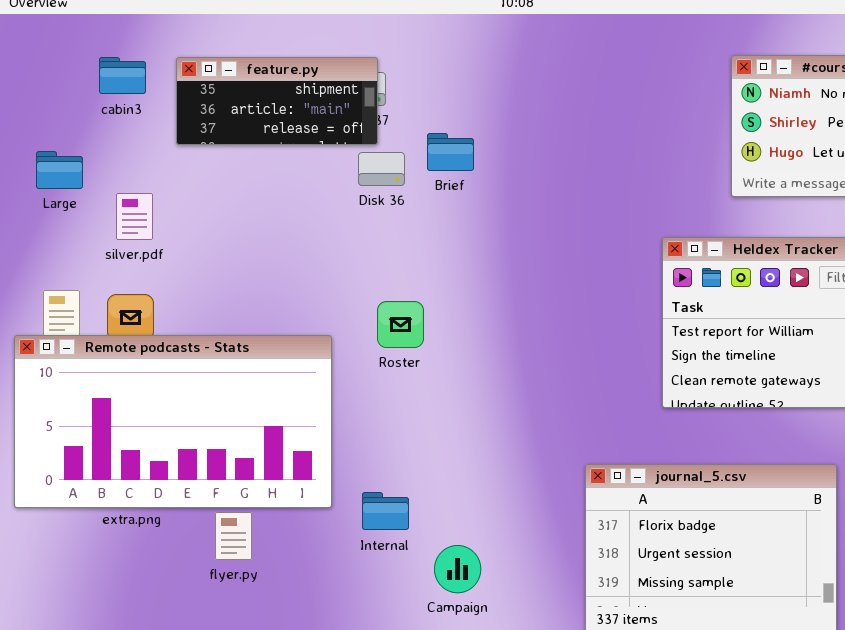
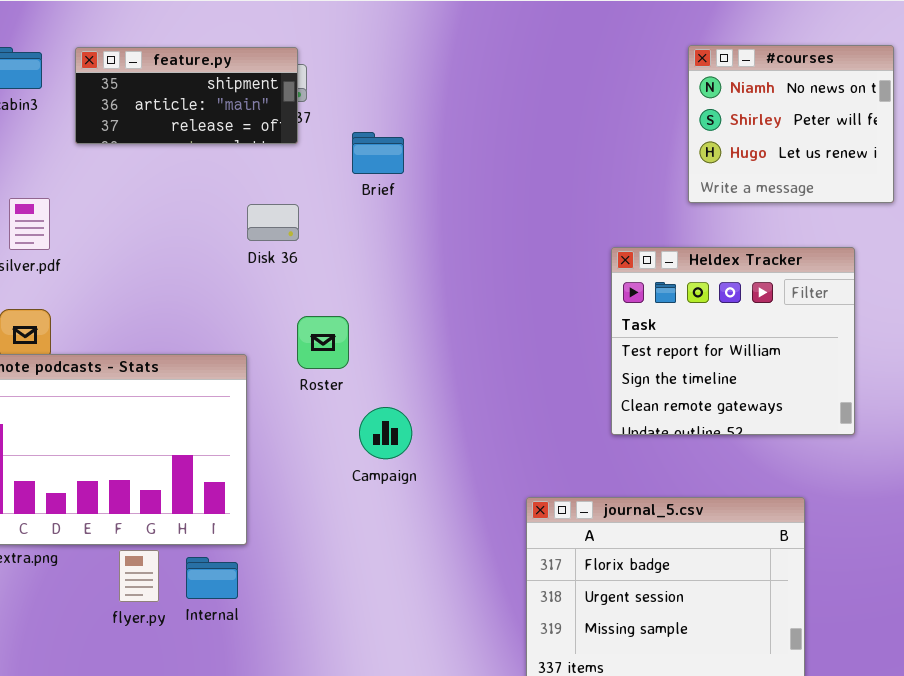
Disk 36: [358,152,405,186] -> [247,204,299,241], moved
Internal: [362,492,409,530] -> [186,557,238,599], moved
Campaign: [434,545,481,593] -> [359,407,412,459], moved

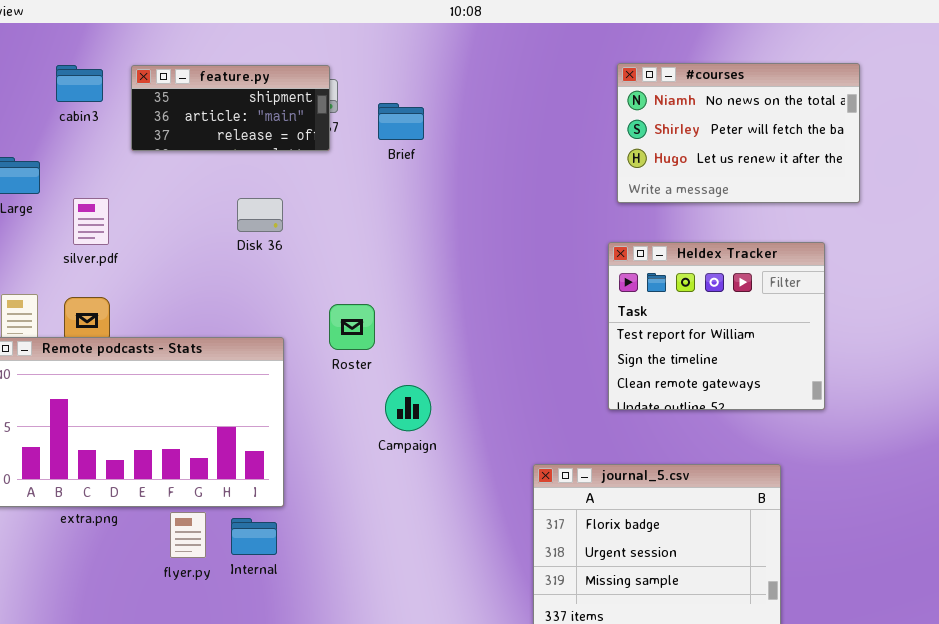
#courses: [688,45,894,203] -> [617,63,860,203], resized
Brief: [352,132,404,174] -> [378,103,424,140], moved
Disk 36: [247,204,299,241] -> [237,198,283,232], moved

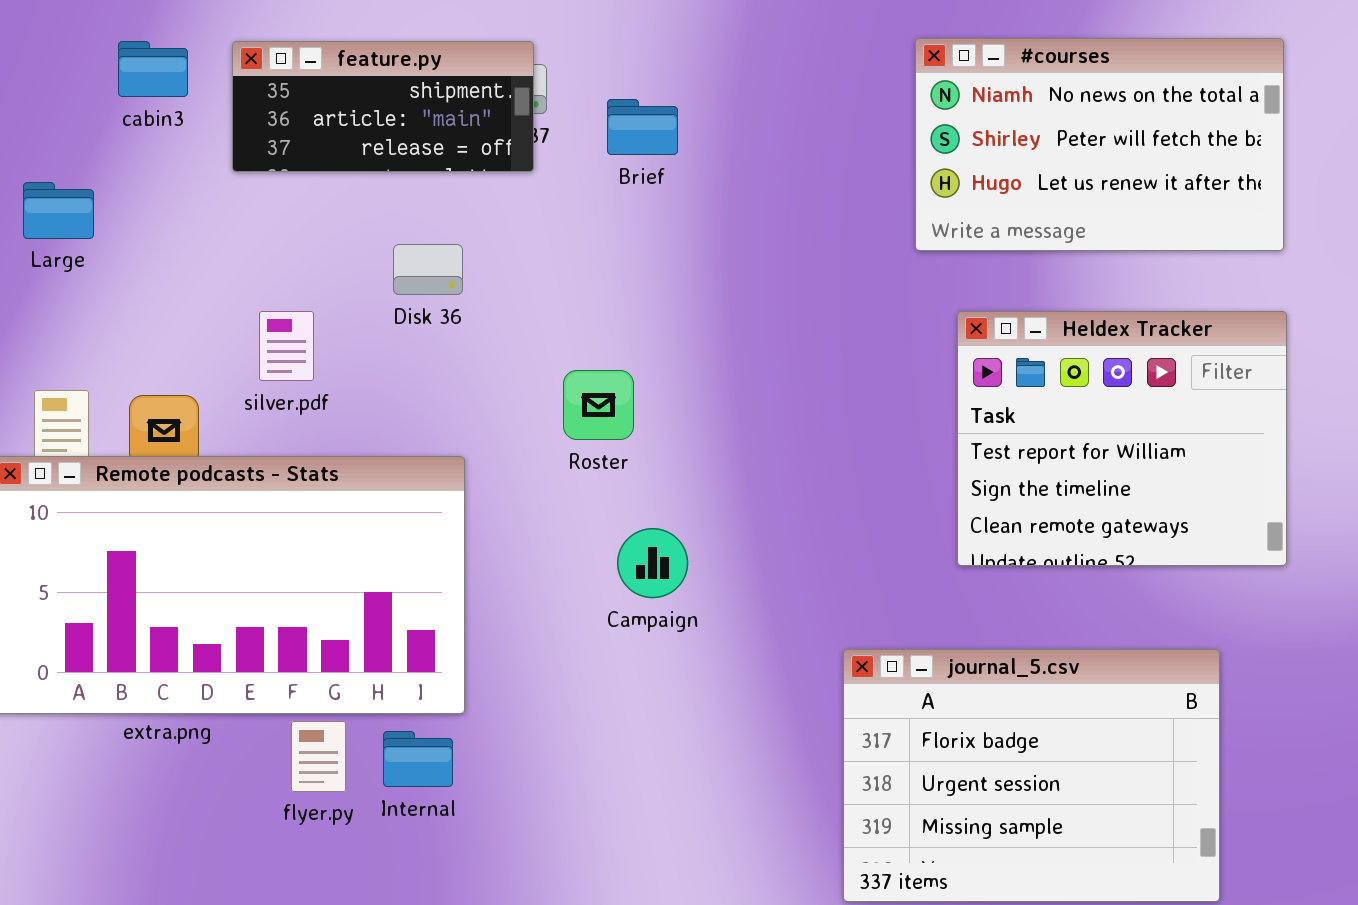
#courses: [617,63,860,203] -> [915,38,1284,251], moved
silver.pdf: [73,198,109,245] -> [259,311,314,381], moved
Roster: [329,304,375,350] -> [563,370,634,440], moved

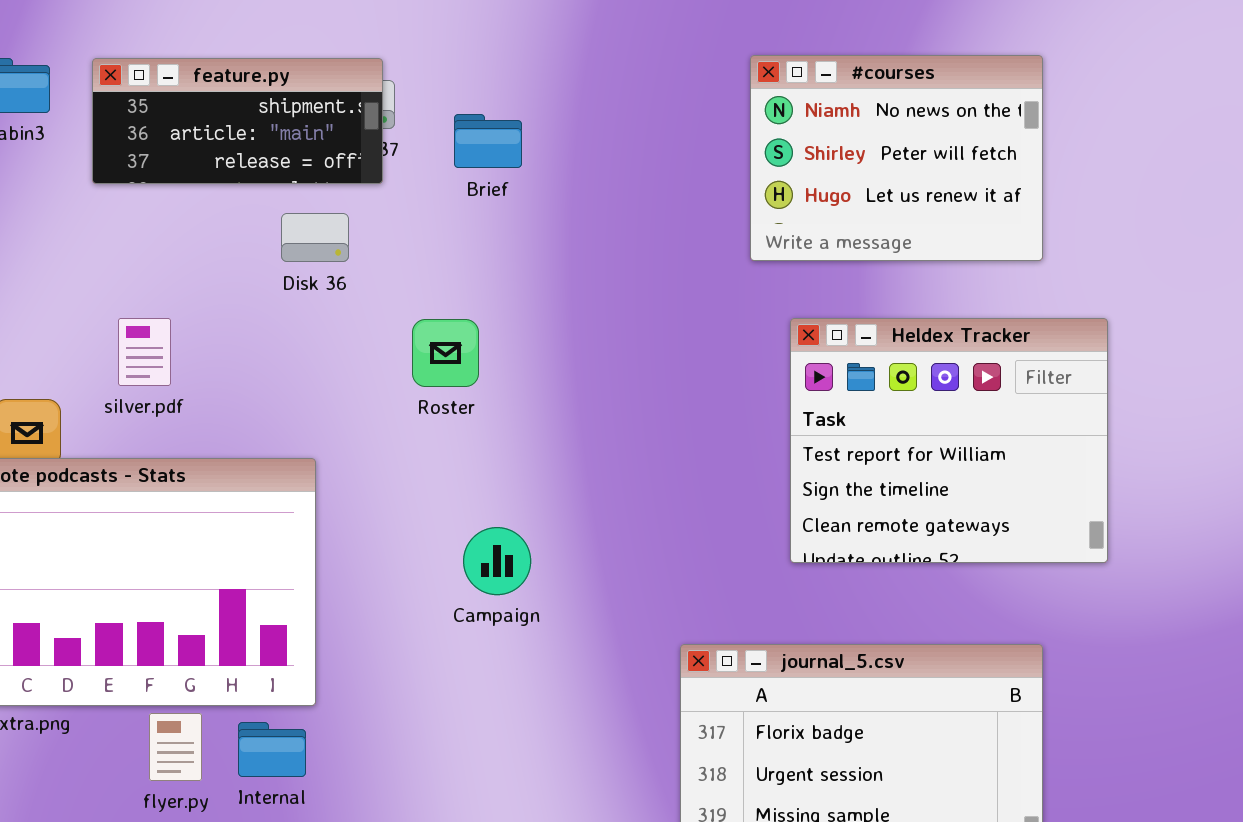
#courses: [915,38,1284,251] -> [750,55,1043,261], resized
Disk 36: [393,244,463,295] -> [281,213,349,262], moved
Roster: [563,370,634,440] -> [412,319,479,387], moved

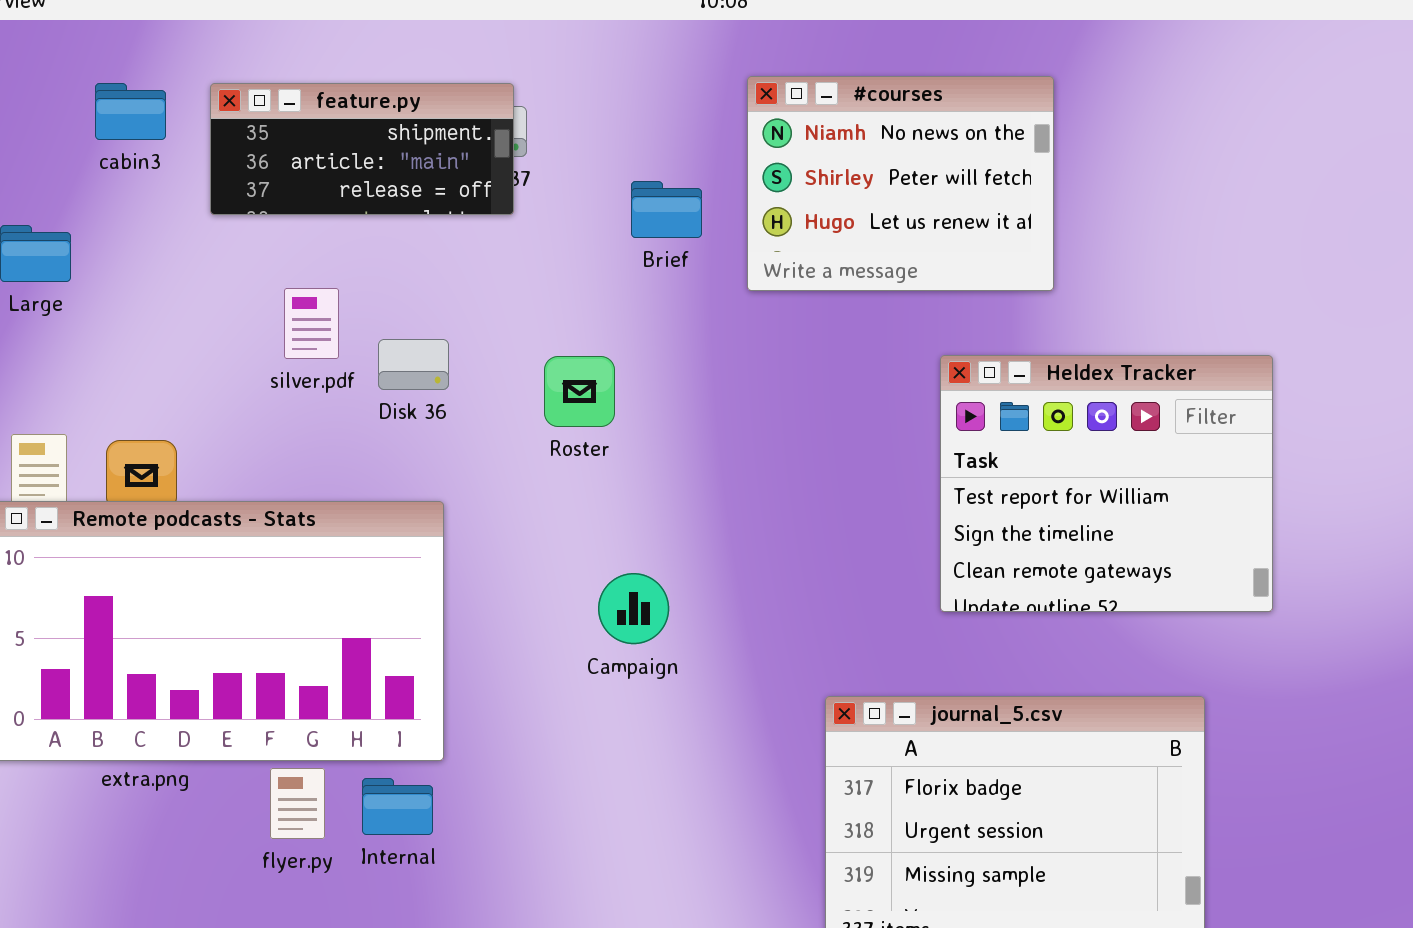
#courses: [750,55,1043,261] -> [747,76,1054,291], moved
Brief: [454,114,522,168] -> [631,181,702,238], moved
Disk 36: [281,213,349,262] -> [378,339,449,390], moved
silver.pdf: [118,318,171,386] -> [284,288,339,359], moved

